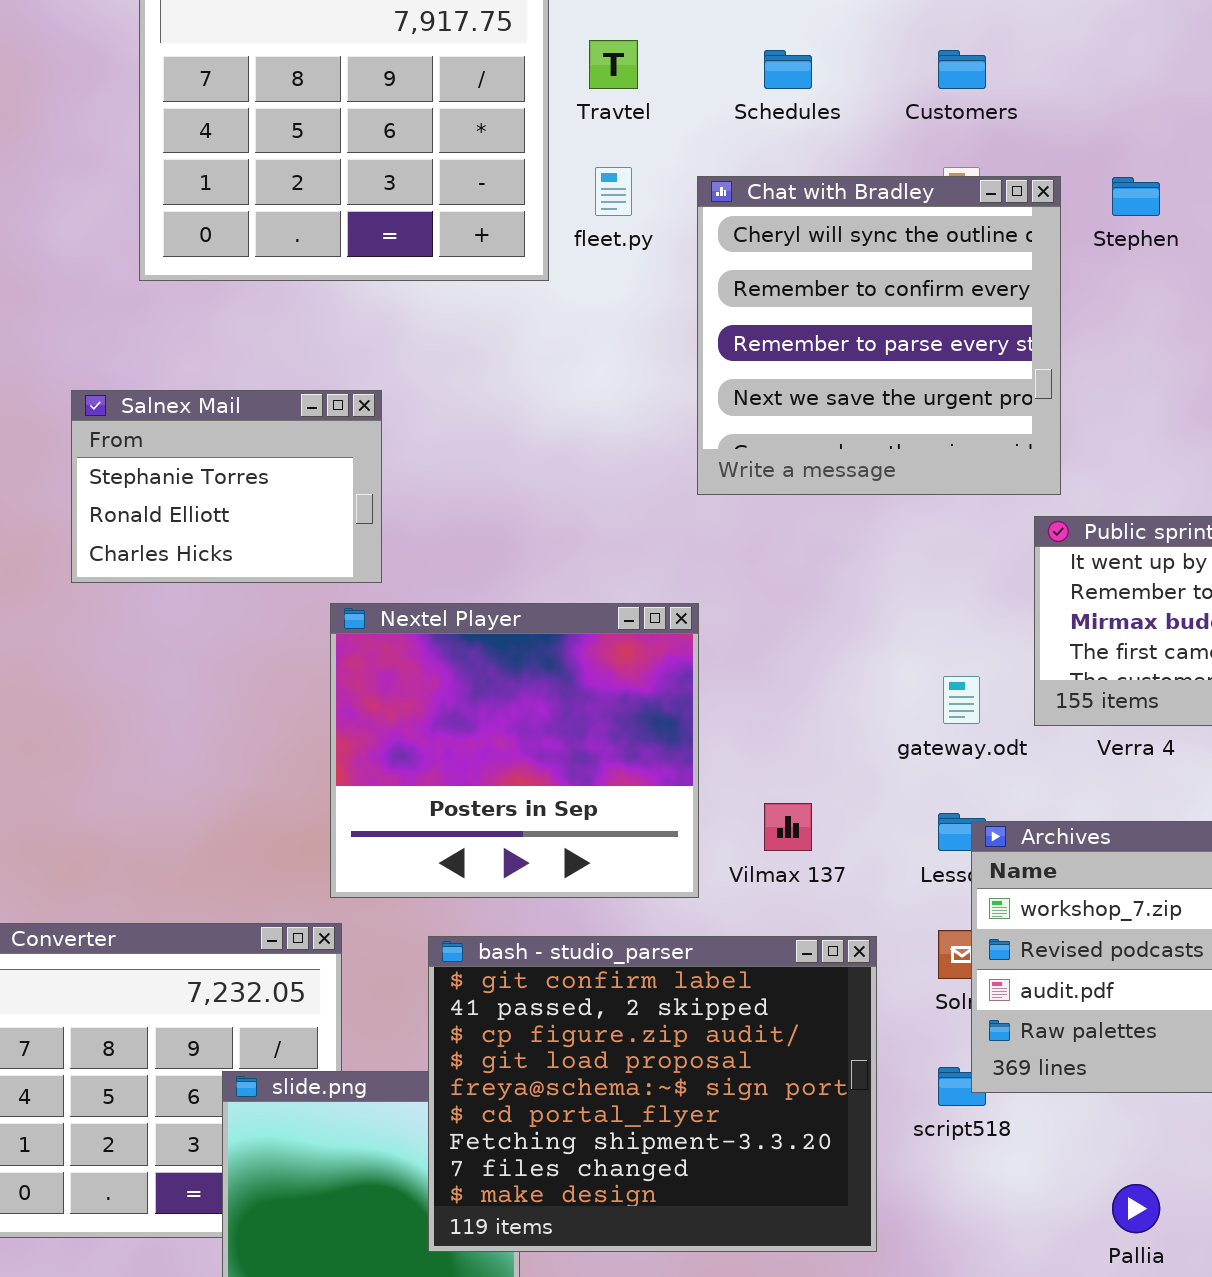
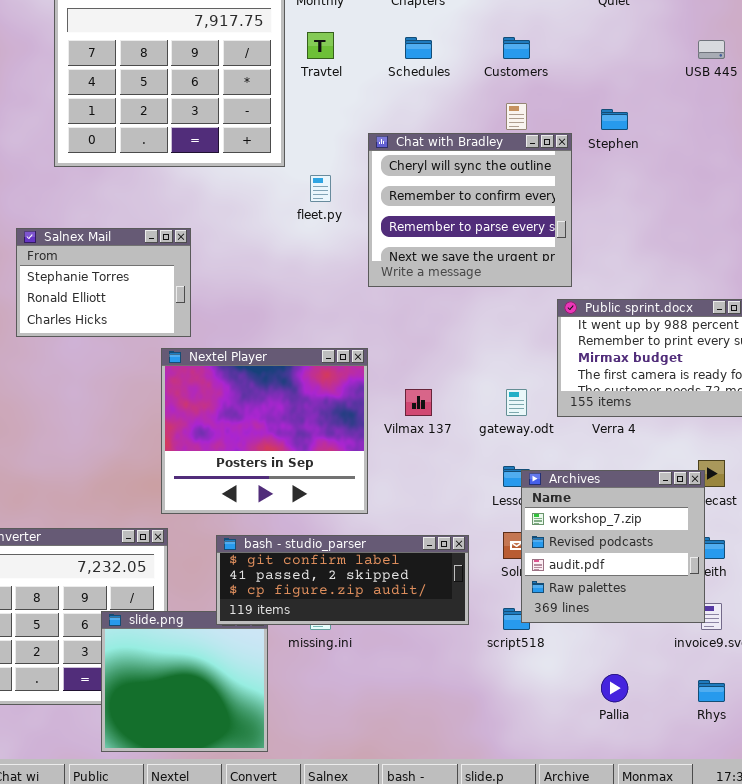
fleet.py: [595,167,632,216] -> [310,175,331,202], moved
Chat with Bradley: [697,176,1061,495] -> [368,133,572,287], resized
Vilmax 137: [764,803,812,851] -> [405,389,432,416], moved
bash - studio_parser: [428,936,877,1252] -> [216,535,469,625], resized

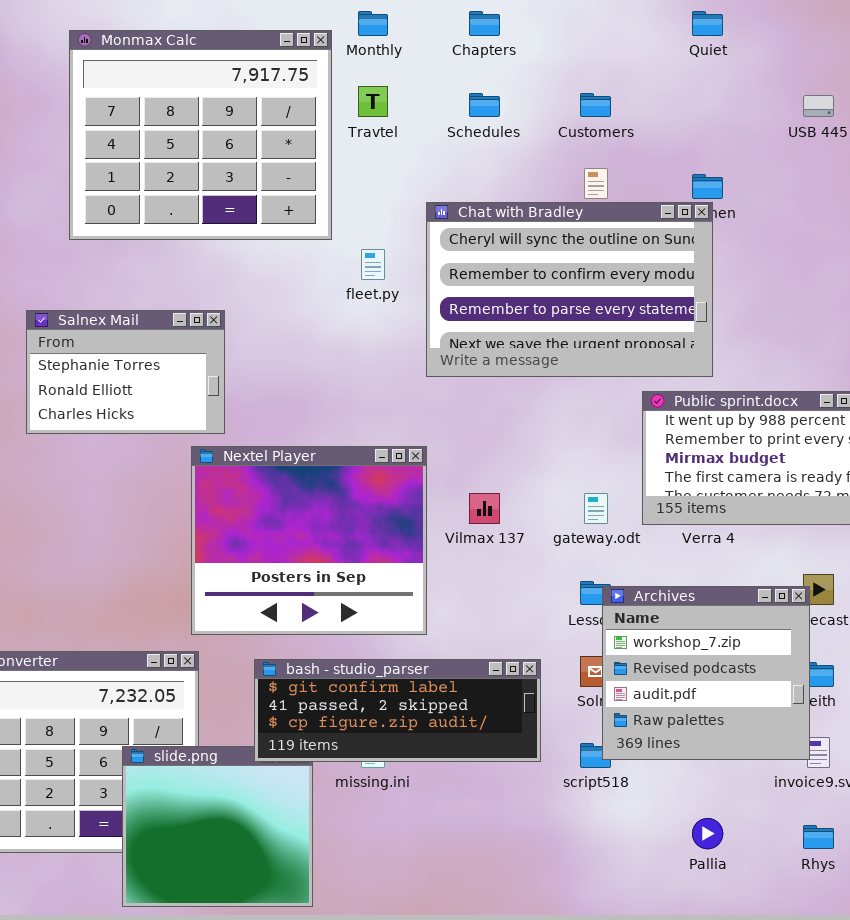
Chat with Bradley: [368,133,572,287] -> [426,202,713,377], resized

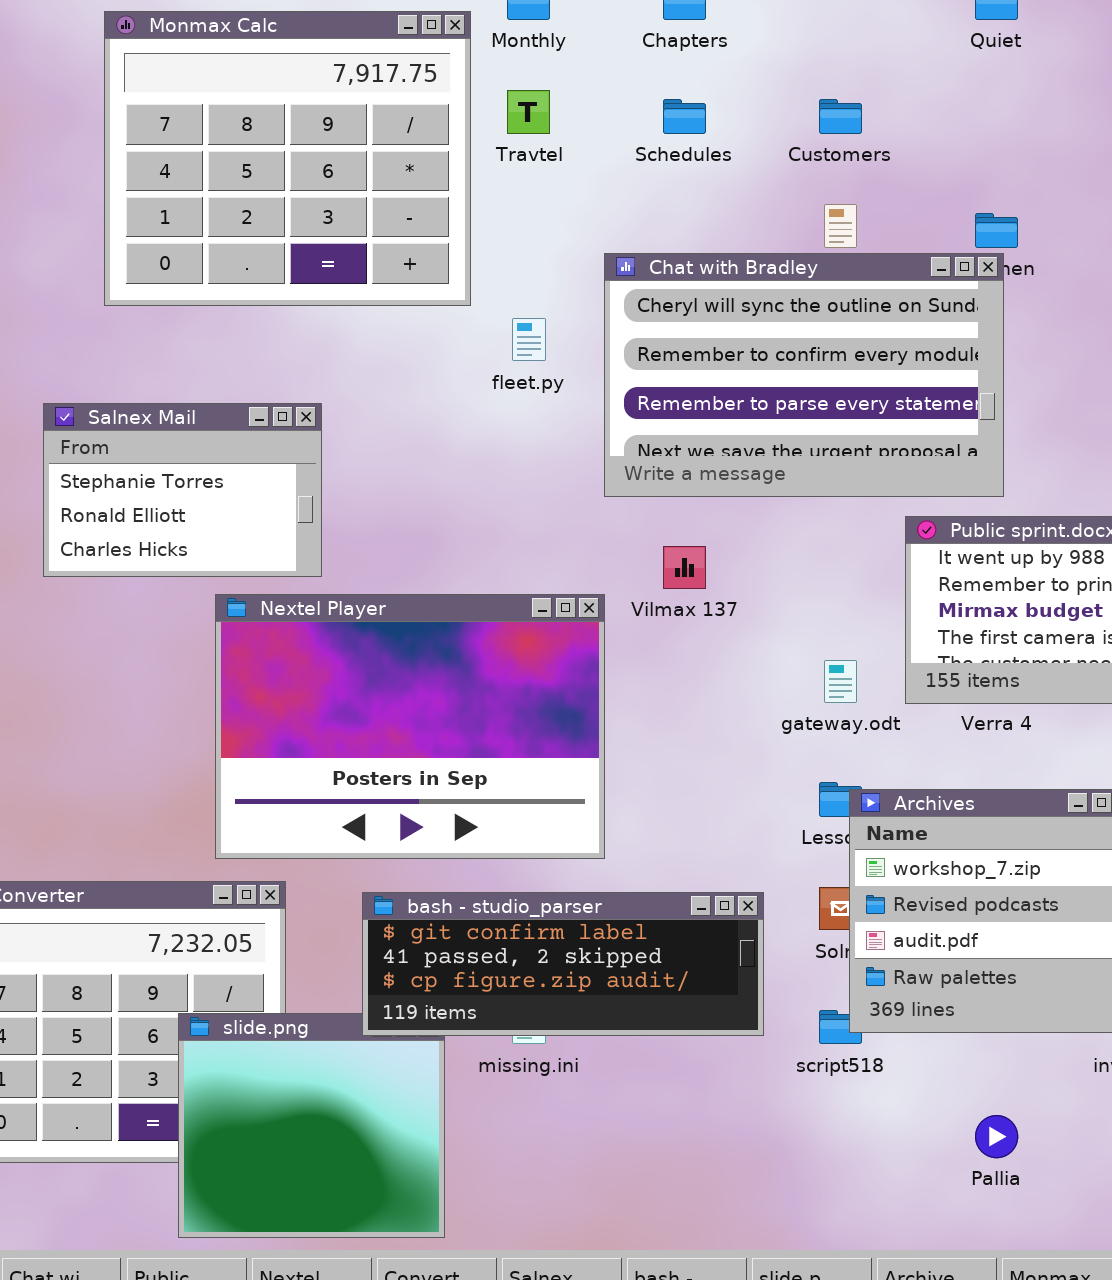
Nextel Player: [191,446,427,635] -> [215,594,605,859], resized
Vilmax 137: [469,493,500,524] -> [663,546,706,589], moved

